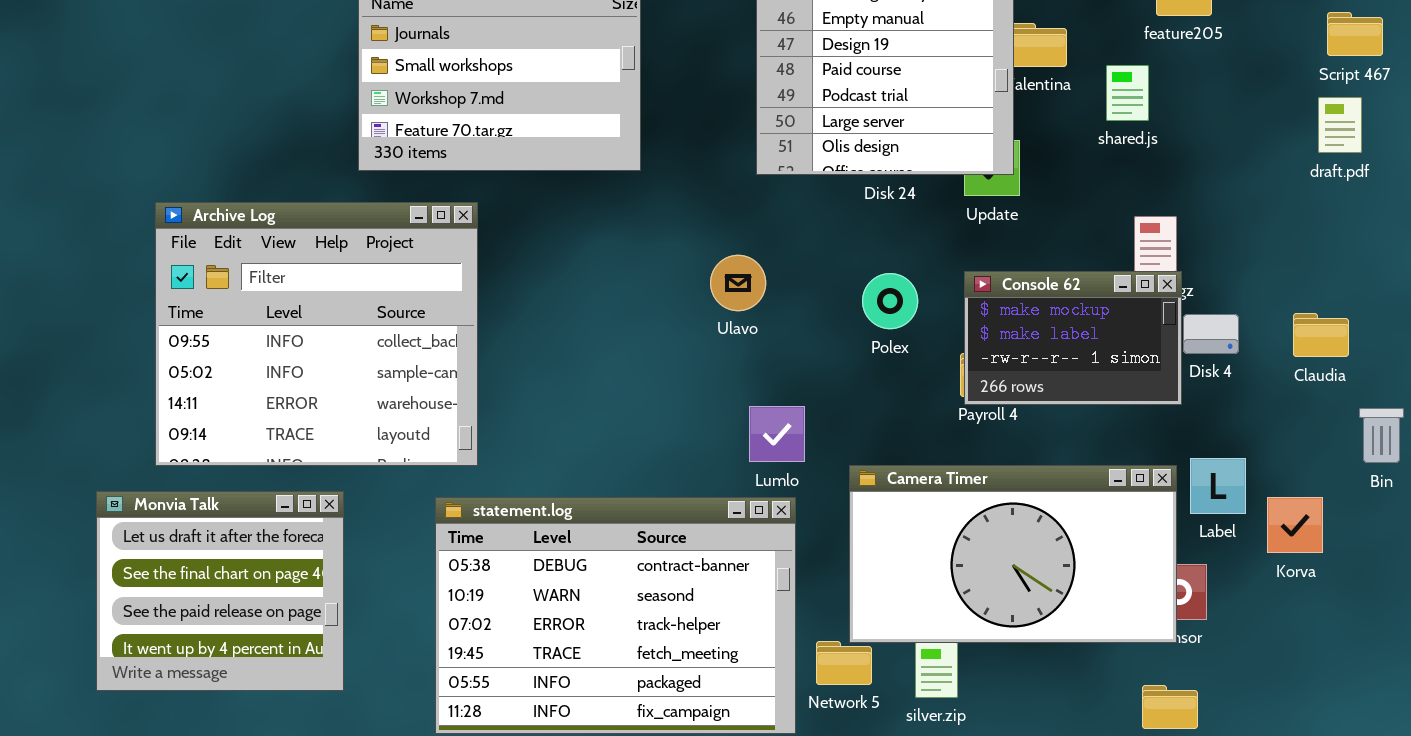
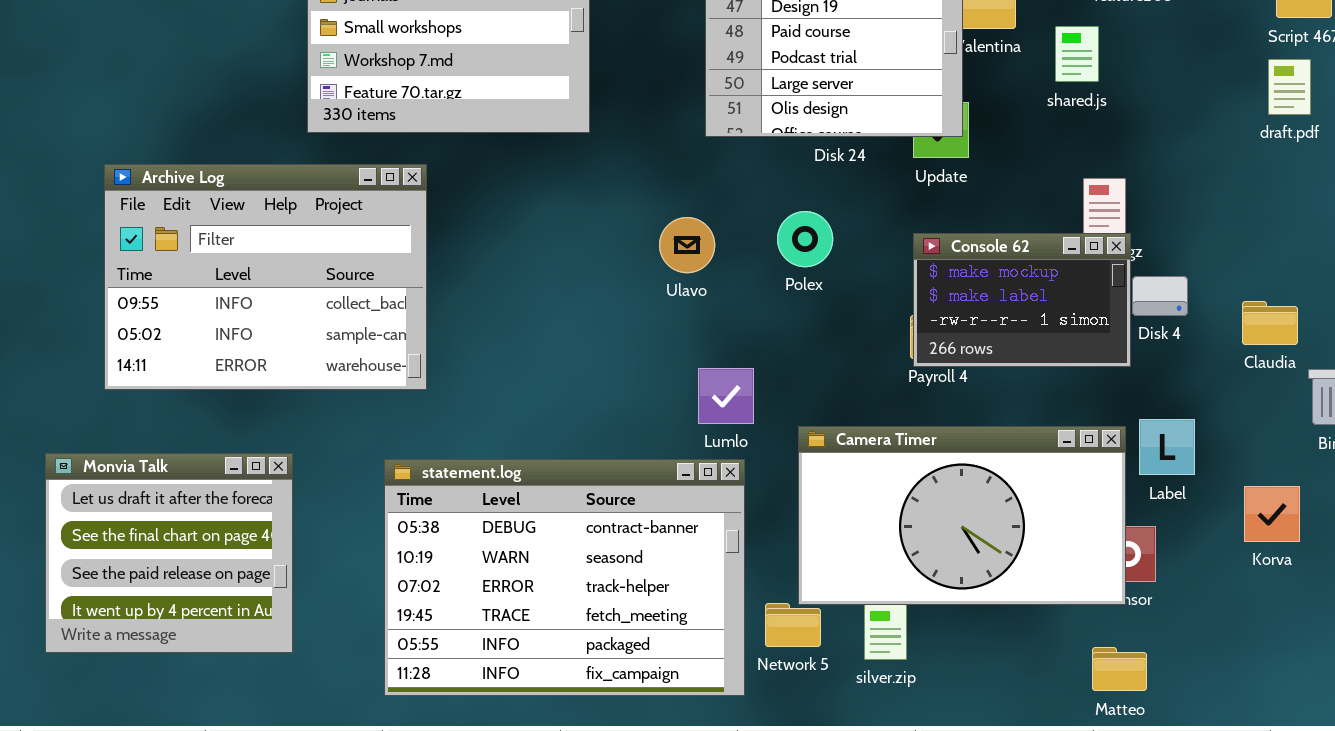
Archive Log: [155,202,478,466] -> [104,164,427,390], resized
Polex: [862,273,918,329] -> [777,211,833,267], moved
Claudia: [1293,313,1349,357] -> [1242,301,1298,345], moved
Korva: [1267,497,1323,553] -> [1244,486,1300,542], moved

